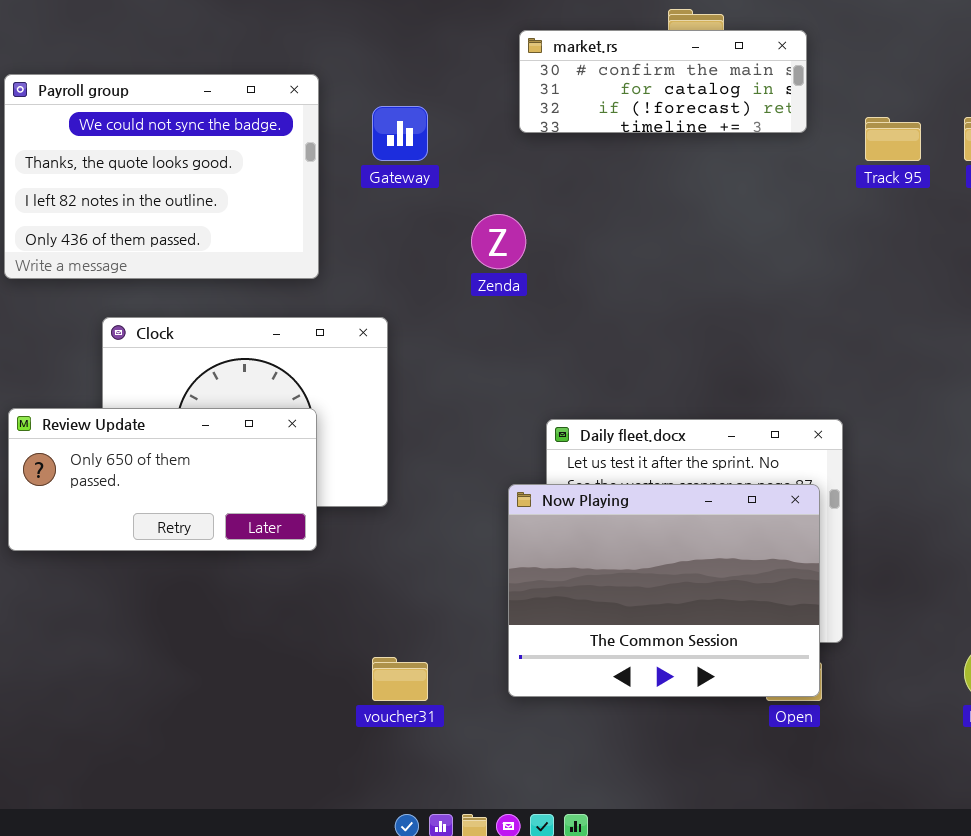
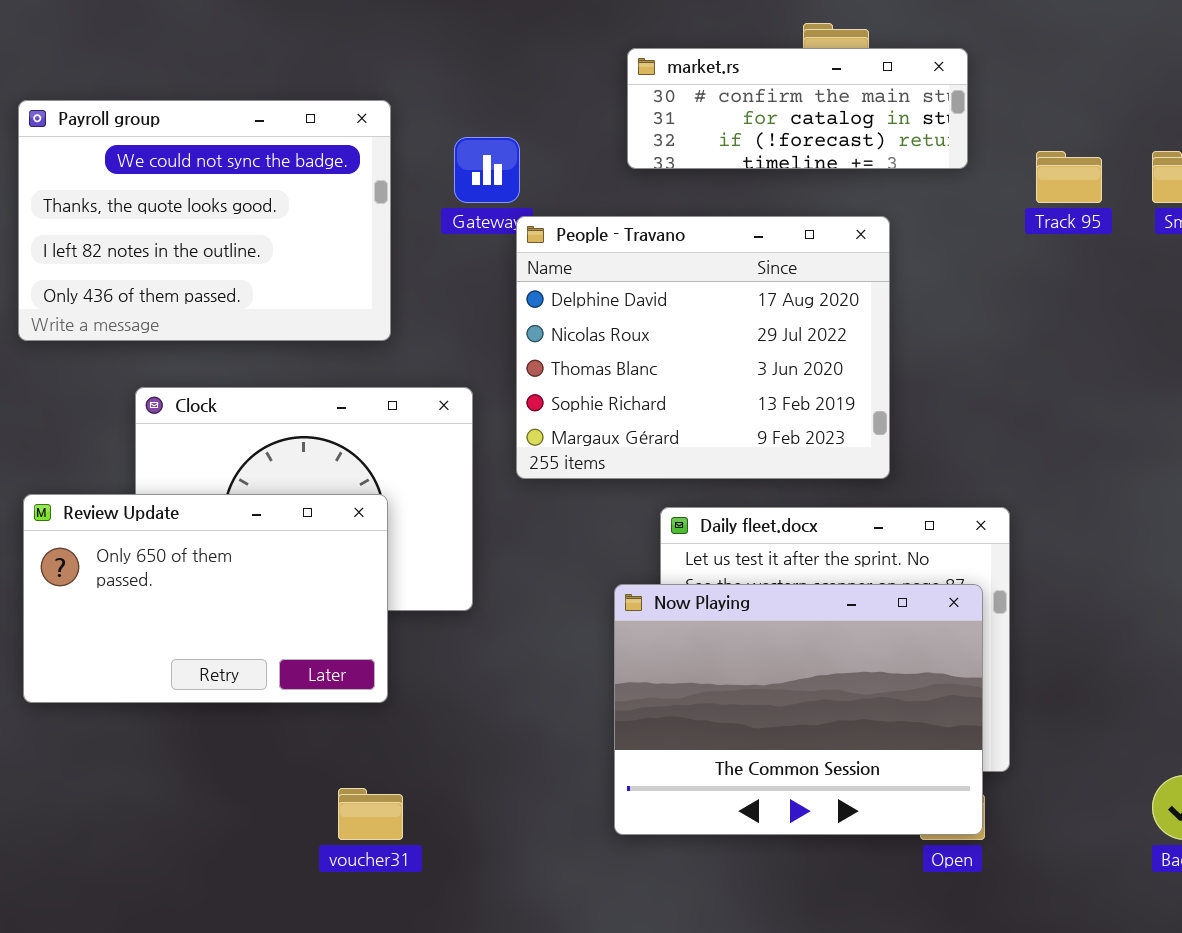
People - Travano: none -> [516,216,890,479], opened
Review Update: [8,408,317,551] -> [23,494,388,703], resized
voucher31: [372,657,428,701] -> [338,788,403,840], moved

